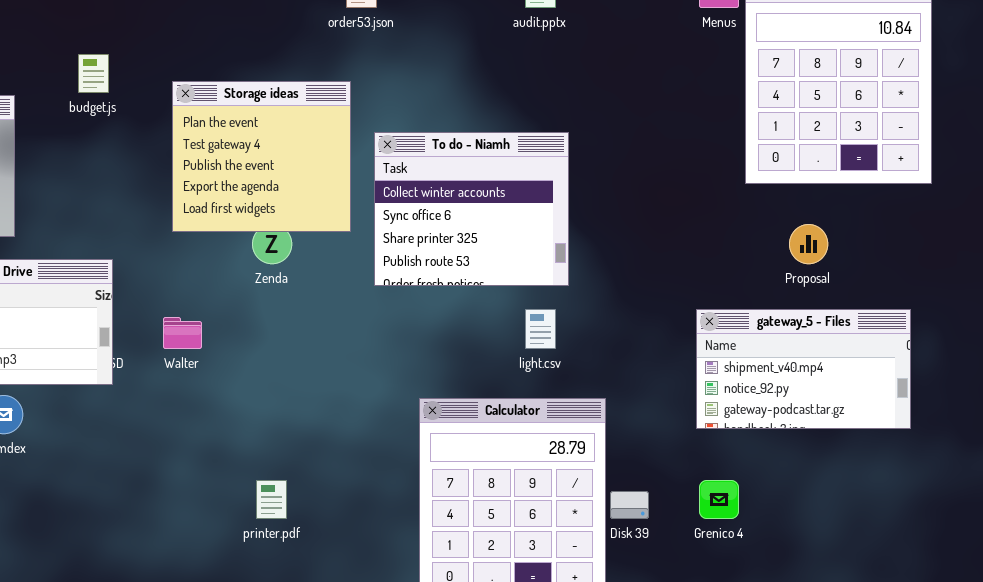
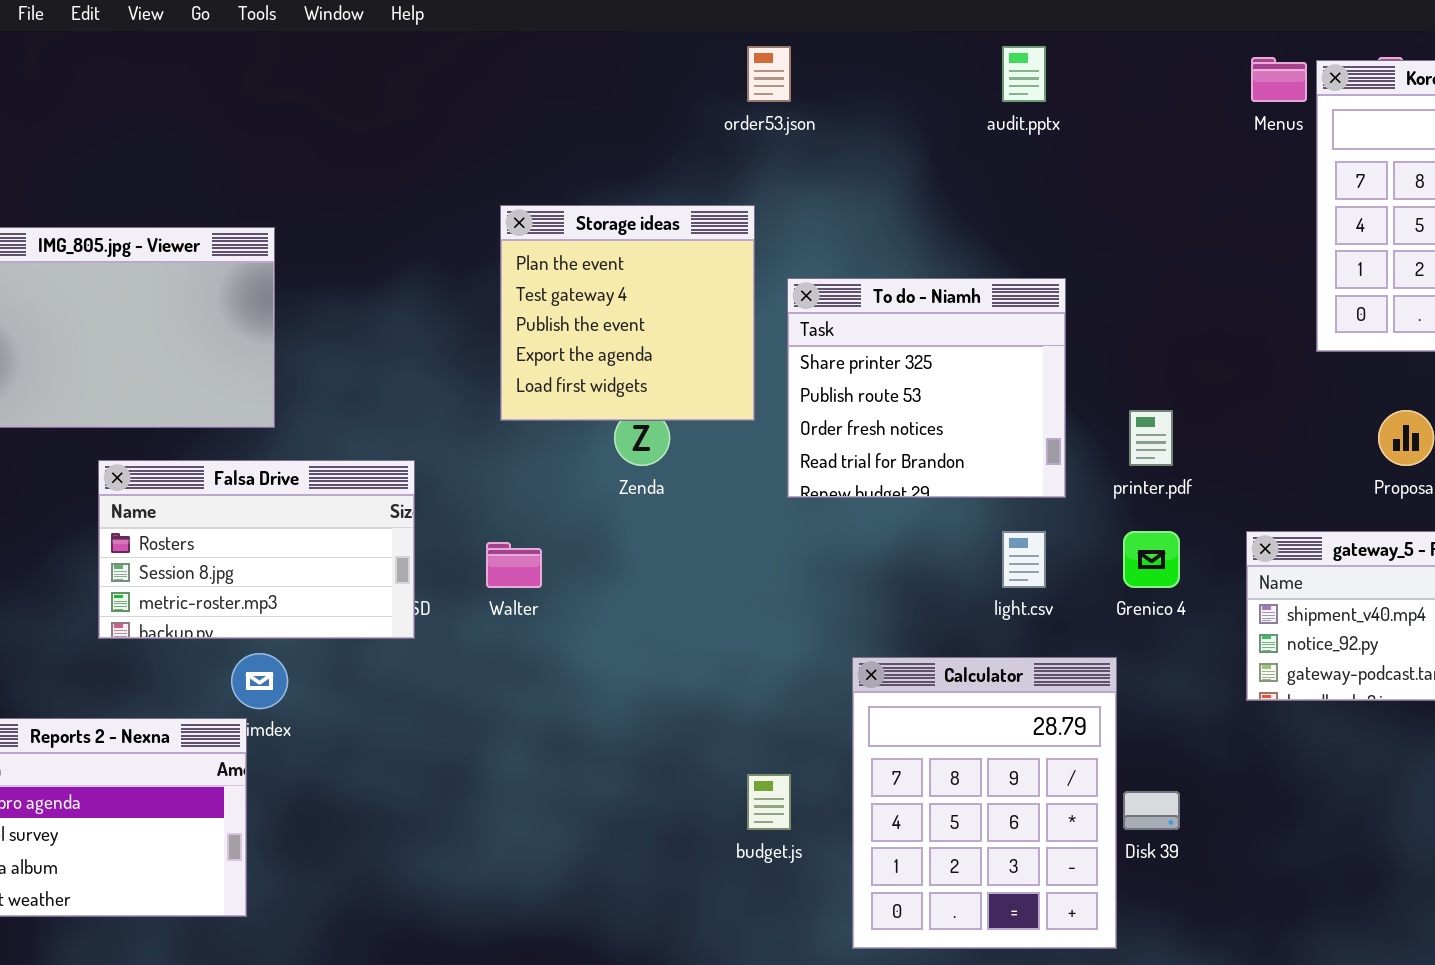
budget.js: [78,54,109,93] -> [747,774,791,830], moved
To do - Niamh: [374,132,569,286] -> [787,278,1066,498], scrolled down 2 rows
printer.pdf: [256,480,287,519] -> [1129,410,1173,466], moved
Grenico 4: [699,480,739,519] -> [1123,531,1180,588], moved

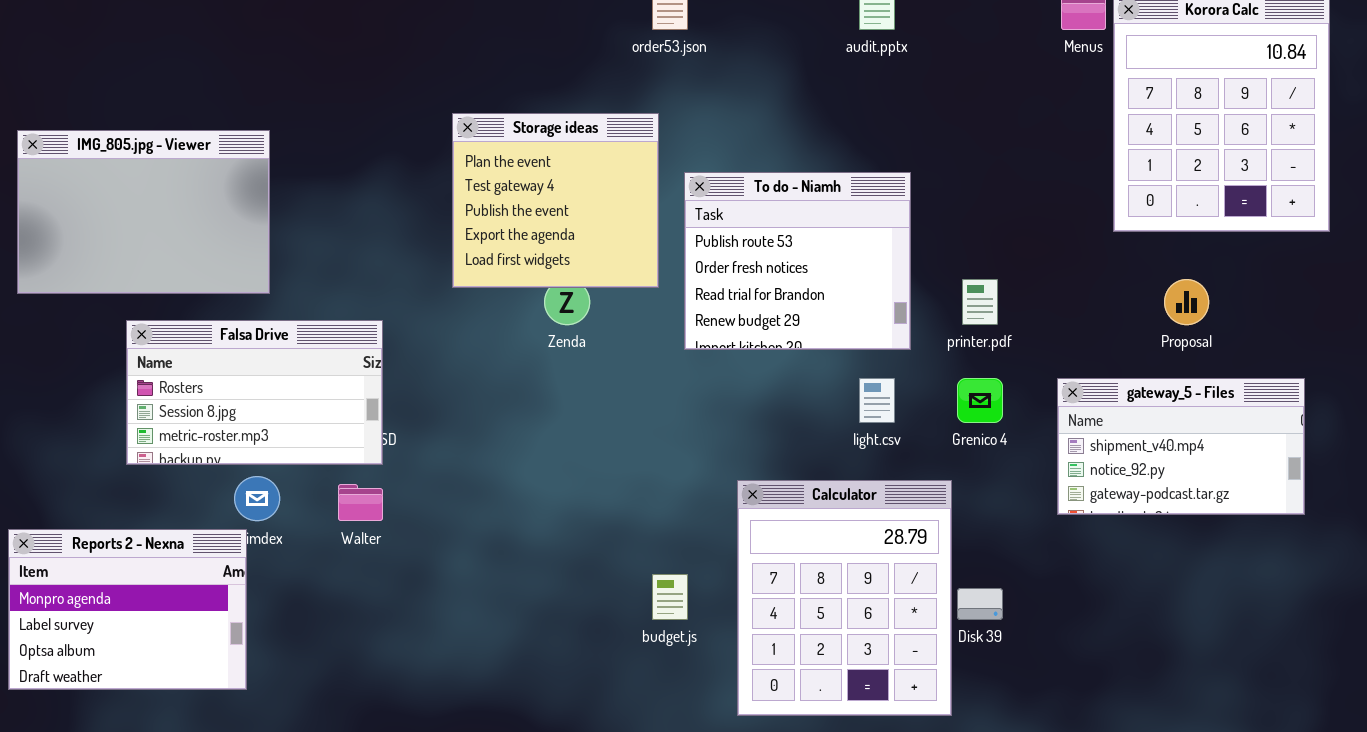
To do - Niamh: [787,278,1066,498] -> [684,172,911,350], scrolled down 1 row
Walter: [486,542,542,588] -> [338,484,383,521], moved

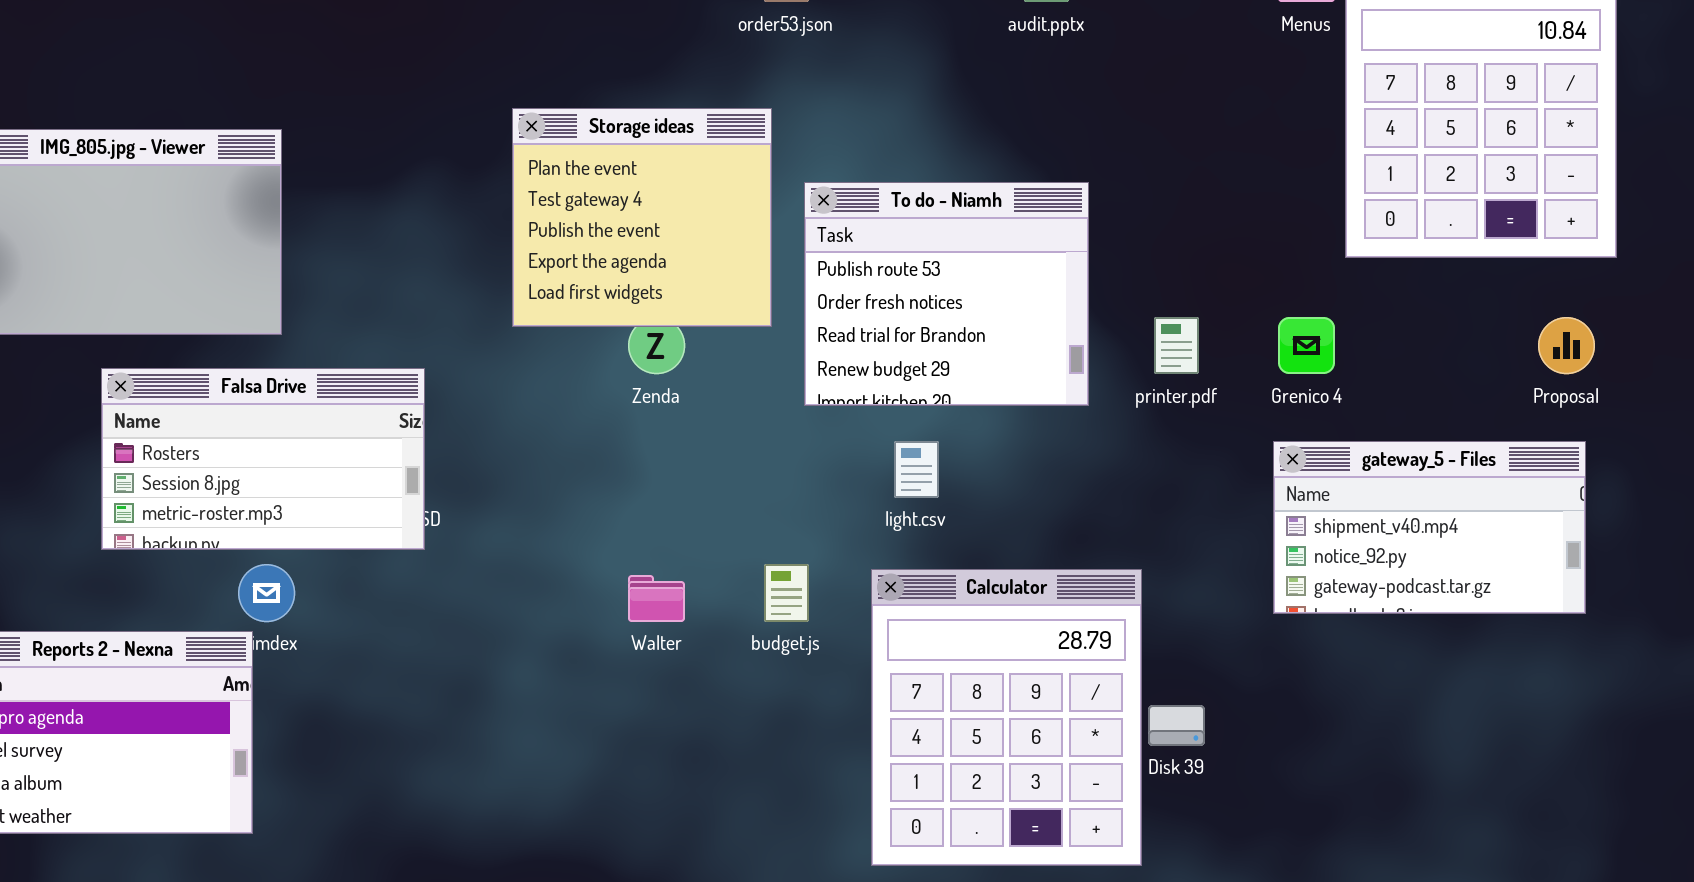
Proposal: [1164,279,1209,325] -> [1538,317,1595,374], moved
light.csv: [859,378,895,423] -> [894,441,939,498], moved
Grenico 4: [957,378,1003,423] -> [1278,317,1335,374], moved
Walter: [338,484,383,521] -> [628,575,685,622], moved
budget.js: [652,574,688,620] -> [764,564,809,622], moved

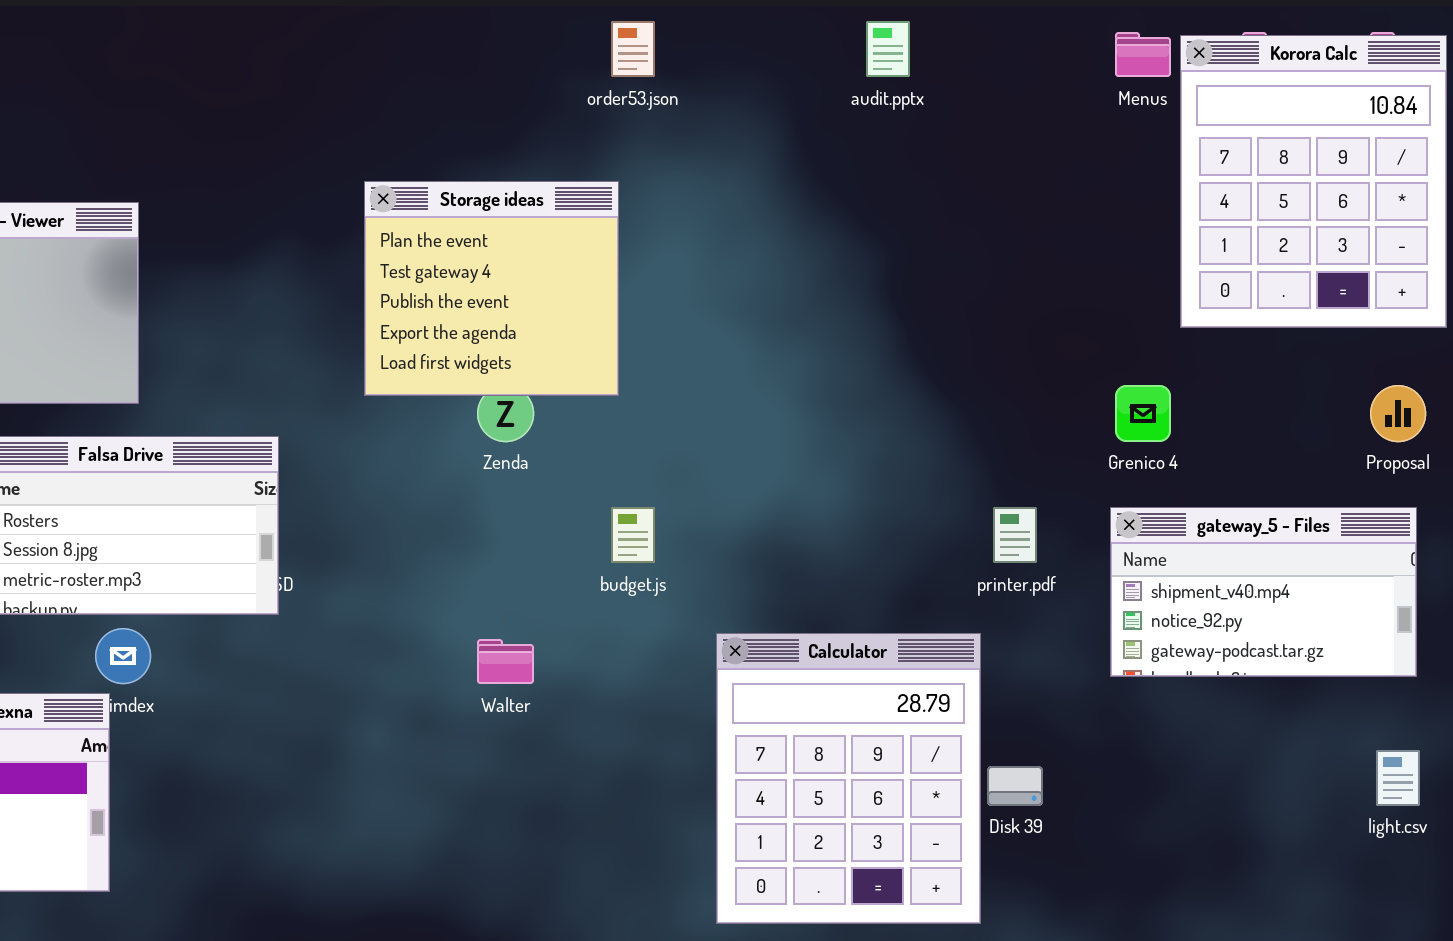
To do - Niamh: [804,182,1089,406] -> none, closed
printer.pdf: [1154,317,1199,374] -> [993,507,1037,563], moved
light.csv: [894,441,939,498] -> [1376,750,1420,806], moved
budget.js: [764,564,809,622] -> [611,507,655,563], moved

